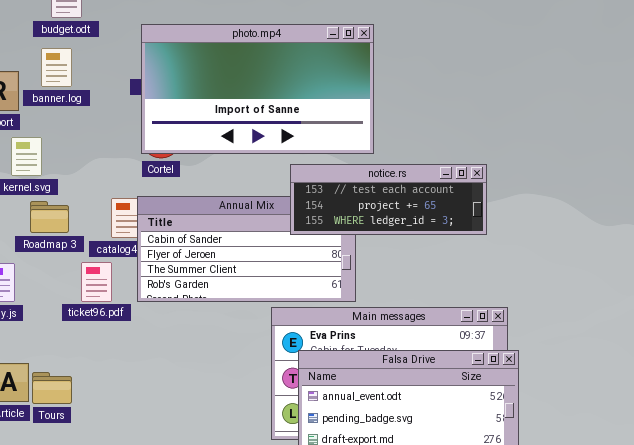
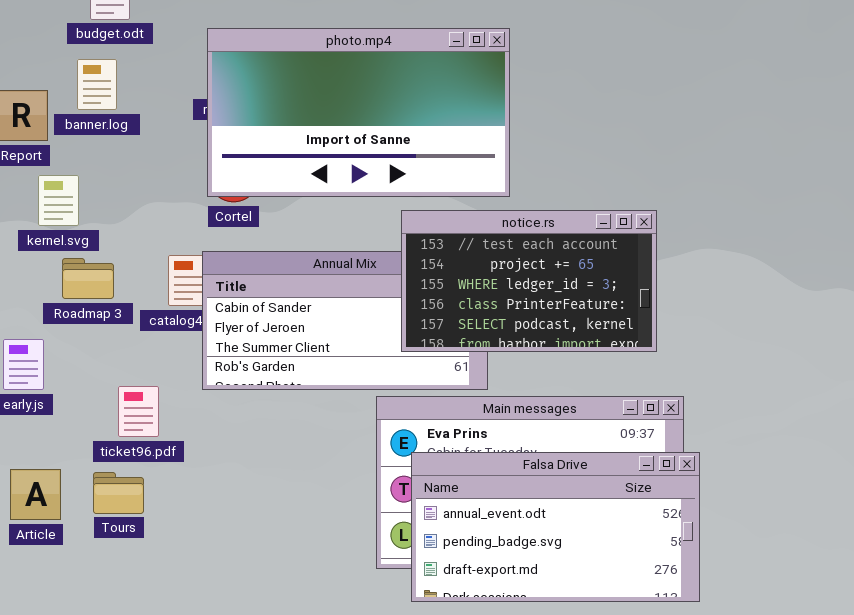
notice.rs: [290,164,487,235] -> [401,210,657,352], resized
ticket96.pdf: [81,262,112,302] -> [118,386,159,437], moved
Tours: [32,372,72,404] -> [93,472,144,514], moved

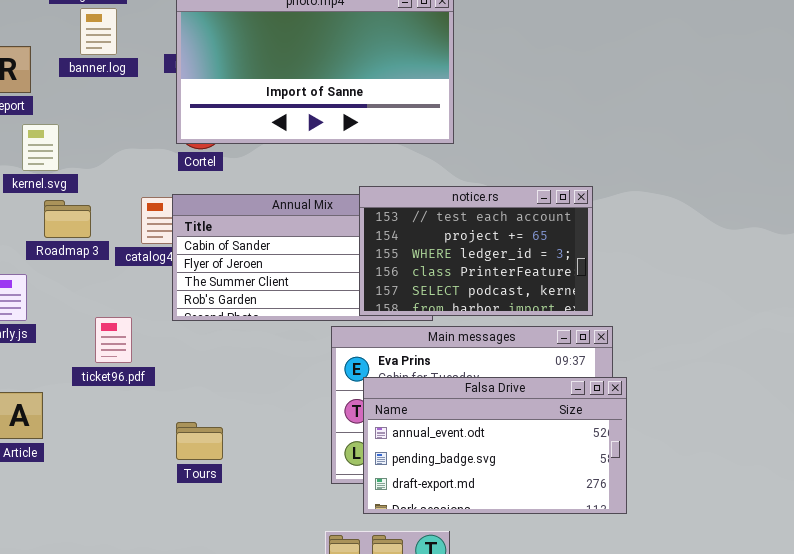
banner.log: [77,59,117,110] -> [80,8,117,55], moved
notice.rs: [401,210,657,352] -> [359,186,593,316], moved
Tours: [93,472,144,514] -> [176,422,223,460], moved

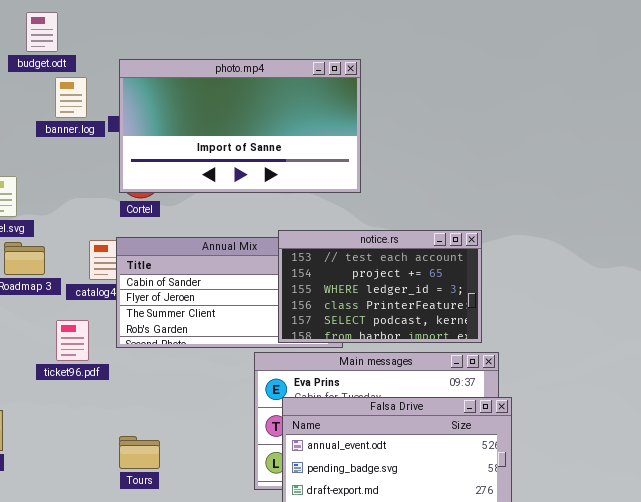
banner.log: [80,8,117,55] -> [55,77,87,118], moved
ticket96.pdf: [95,317,132,363] -> [56,320,89,361], moved

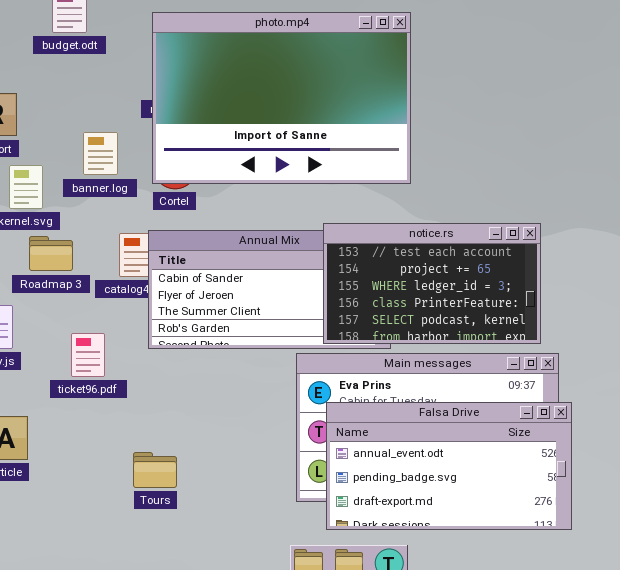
photo.mp4: [119,59,361,193] -> [152,12,411,184], resized
banner.log: [55,77,87,118] -> [83,132,118,175], moved
ticket96.pdf: [56,320,89,361] -> [71,333,105,377], moved
Tours: [119,436,160,469] -> [133,452,177,488], moved

